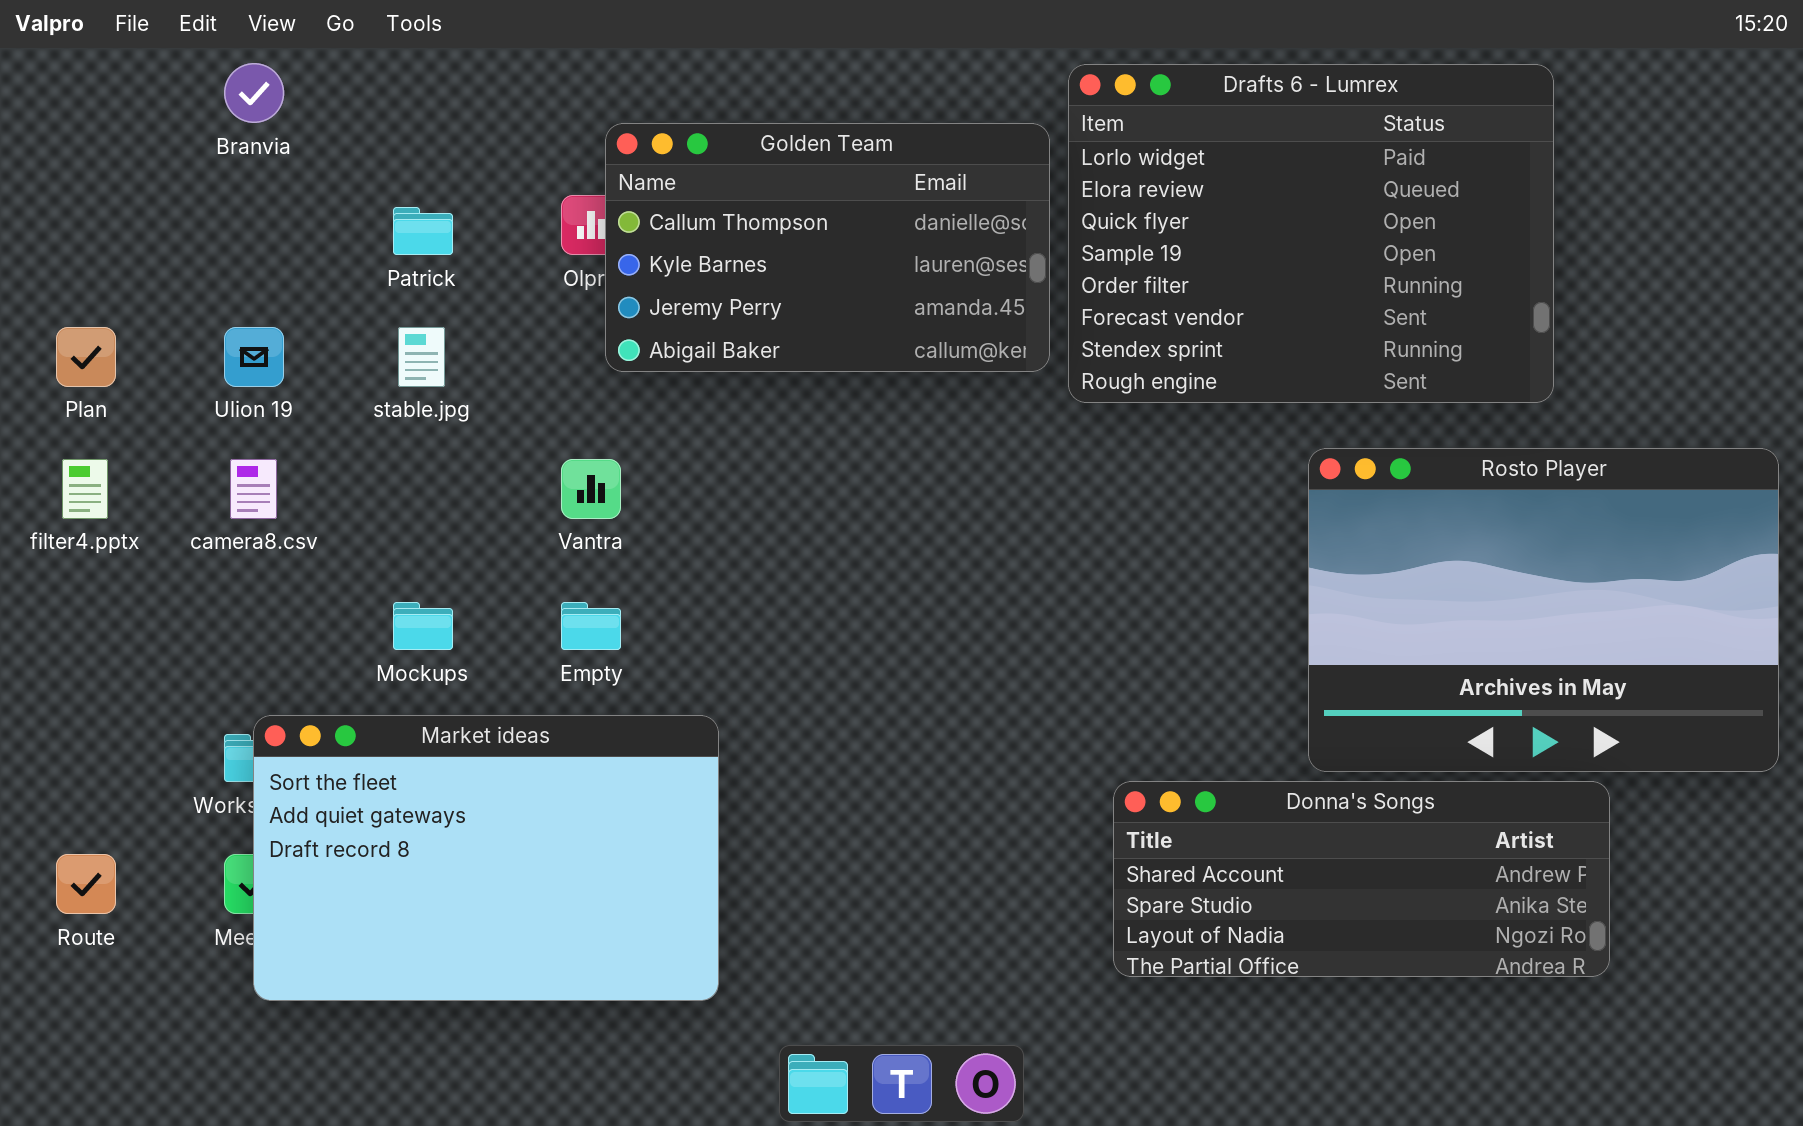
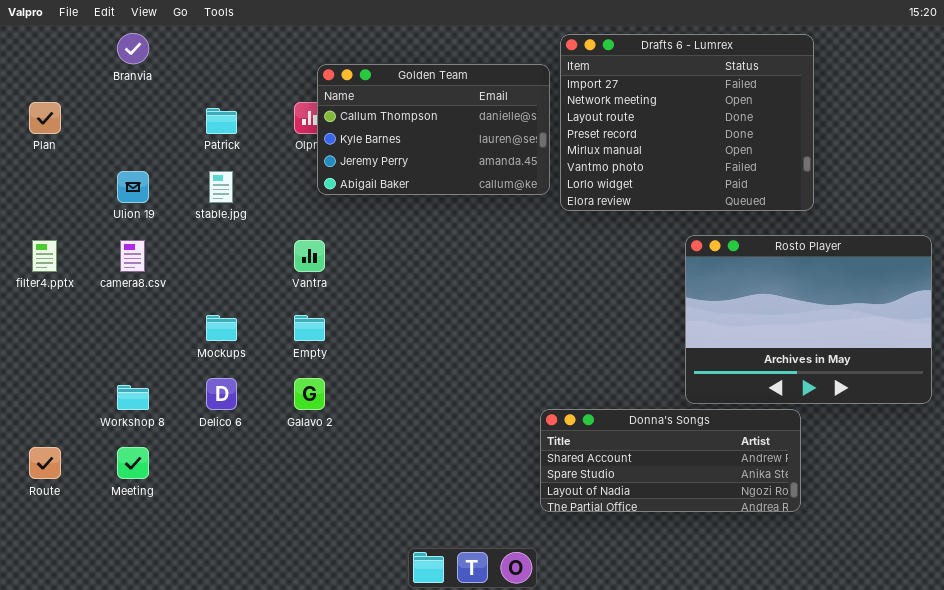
Drafts 6 - Lumrex: [1068,64,1554,403] -> [560,34,814,211], scrolled up 6 rows
Plan: [56,327,116,387] -> [29,102,61,134], moved
Market ideas: [253,715,719,1001] -> none, closed
Donna's Songs: [1113,781,1610,977] -> [540,409,801,512], moved

